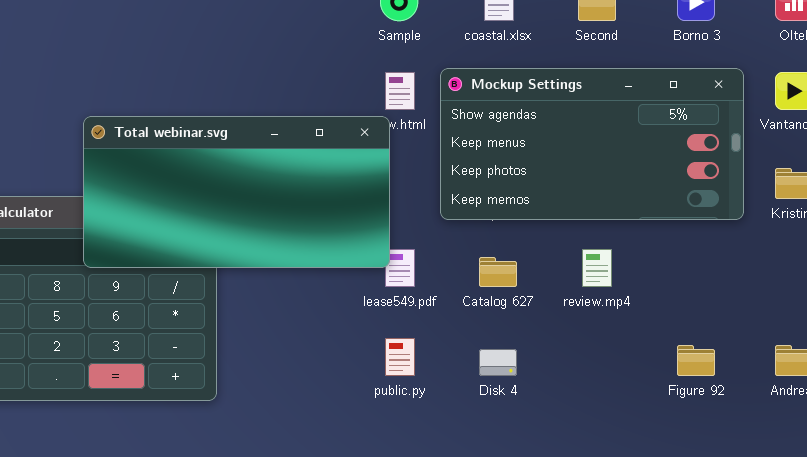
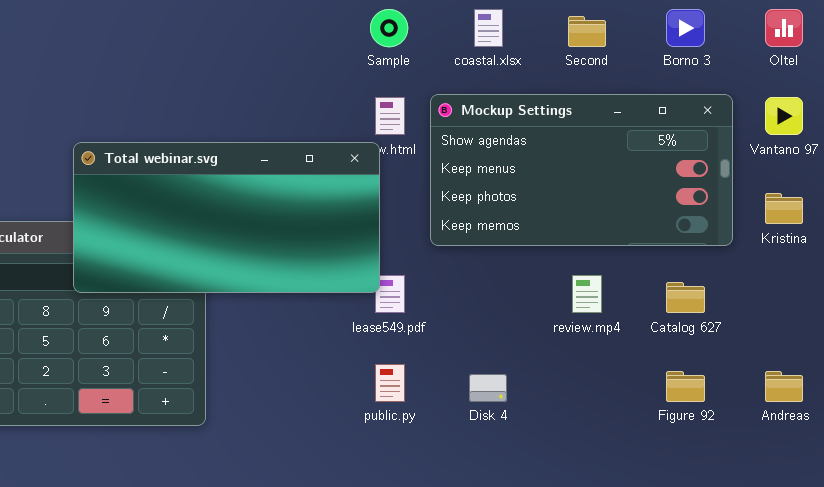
Catalog 627: [479,257,517,287] -> [666,282,705,313], moved

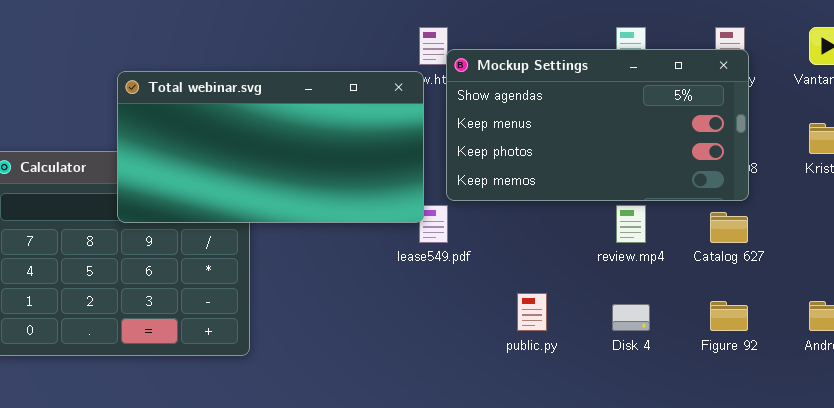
Mockup Settings: [430,94,733,246] -> [446,49,749,201], moved
public.py: [375,364,405,402] -> [517,293,547,331], moved
Disk 4: [469,374,507,402] -> [612,304,650,331], moved

